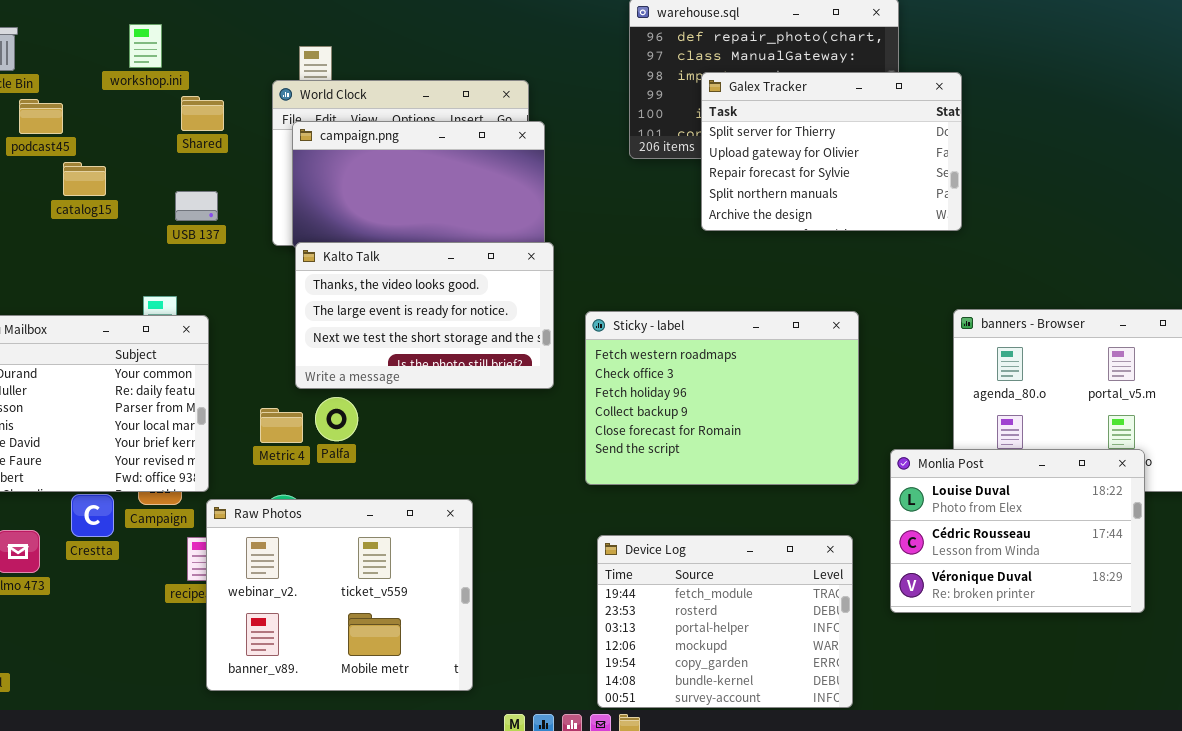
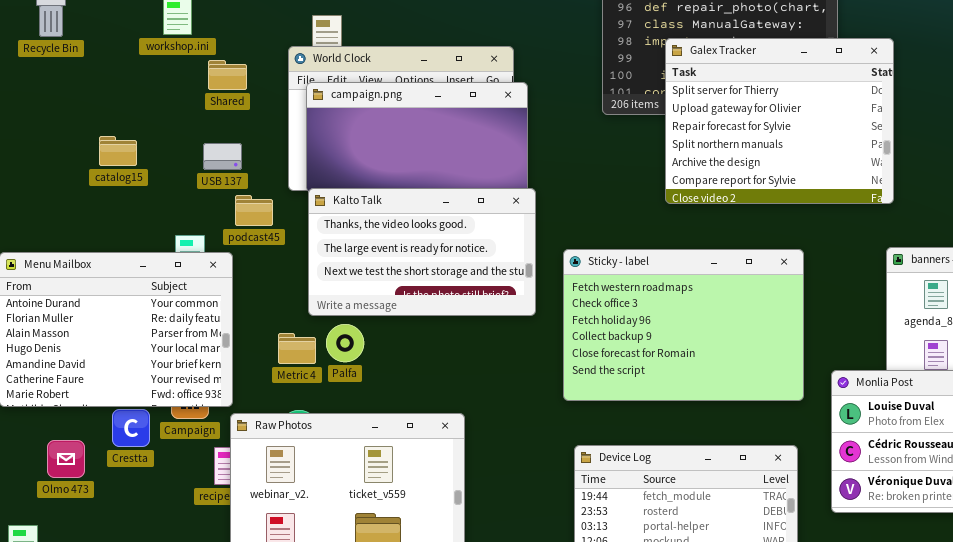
Galex Tracker: [701,72,962,231] -> [665,38,894,204], resized
podcast45: [19,99,63,134] -> [235,195,273,226], moved
catalog15: [63,162,106,196] -> [99,136,137,166], moved

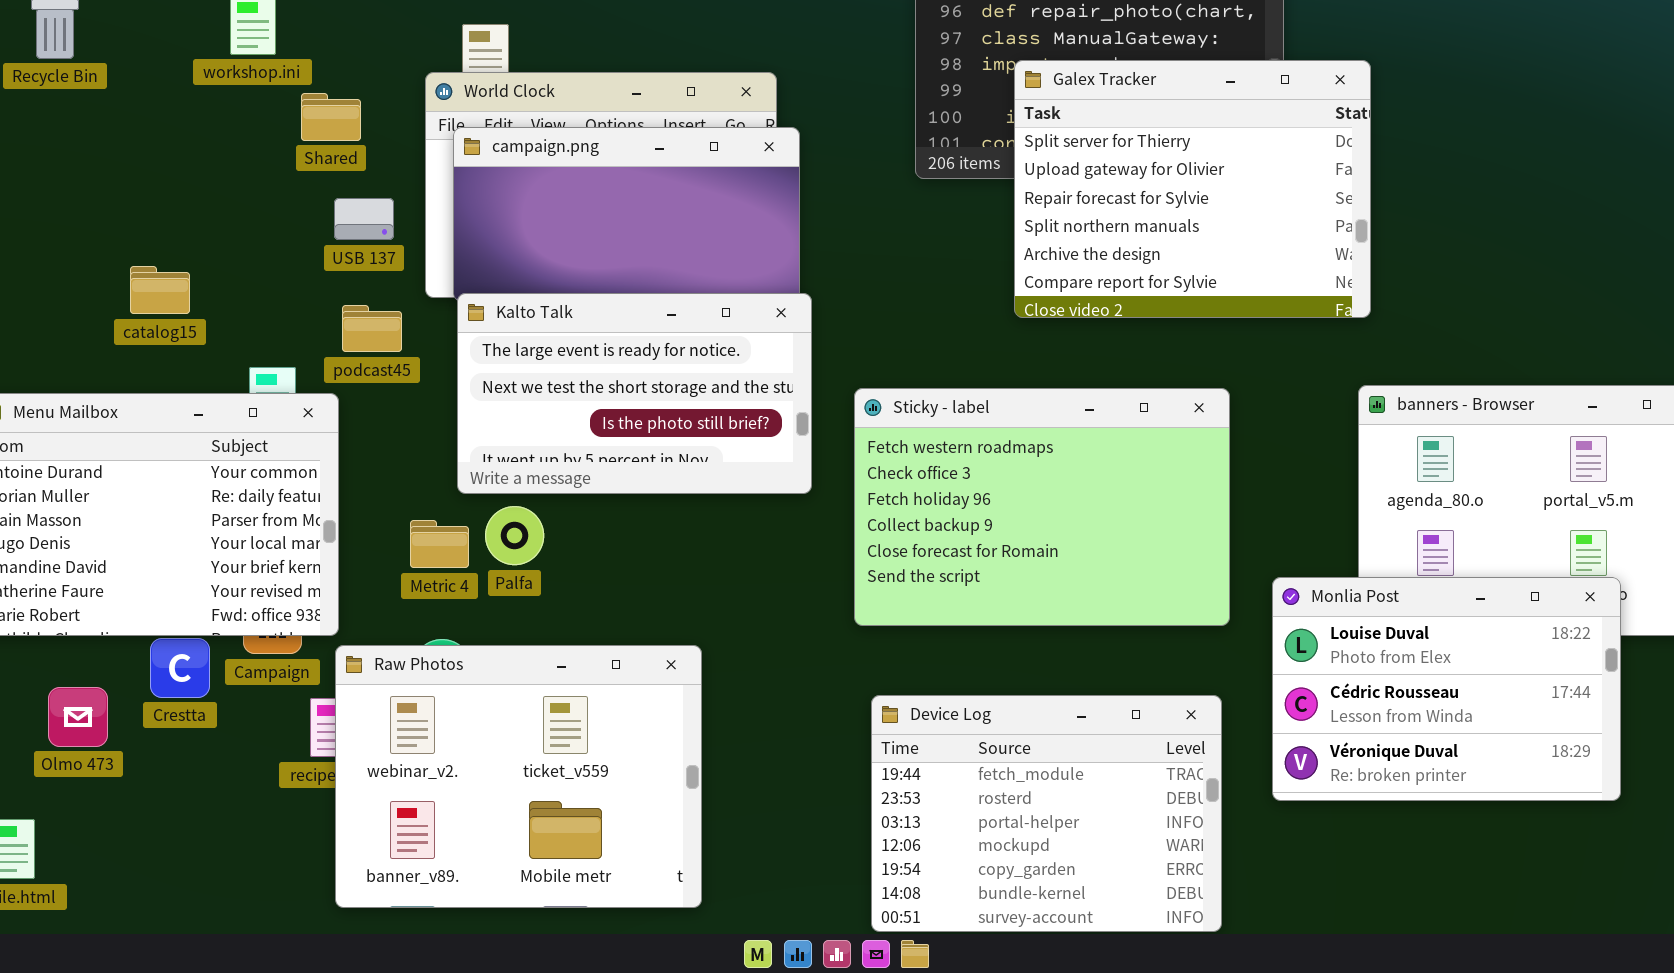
catalog15: [99,136,137,166] -> [130,266,190,314], moved
USB 137: [203,143,242,170] -> [334,198,394,240], moved
Kalto Talk: [308,188,536,316] -> [457,293,812,494], scrolled down 1 row

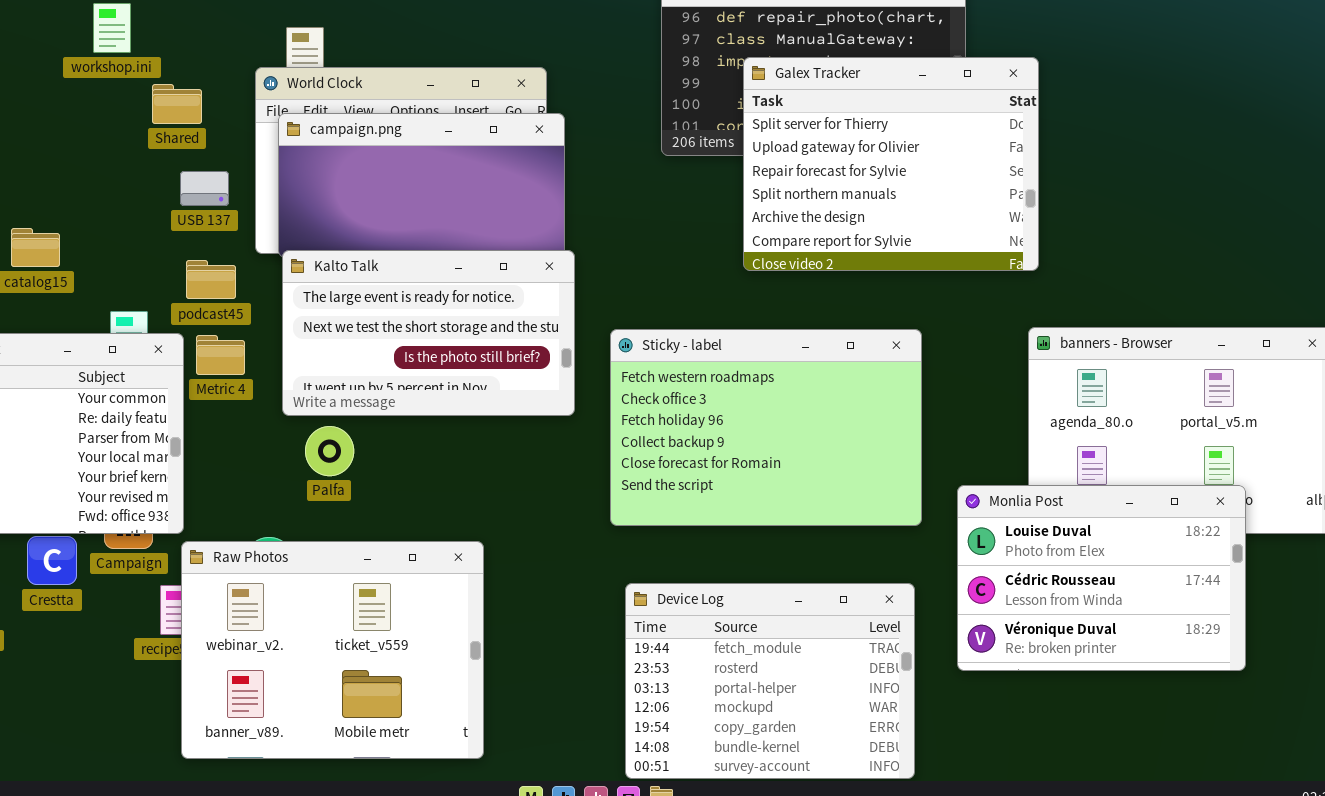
Metric 4: [410,520,469,568] -> [196,335,245,375], moved

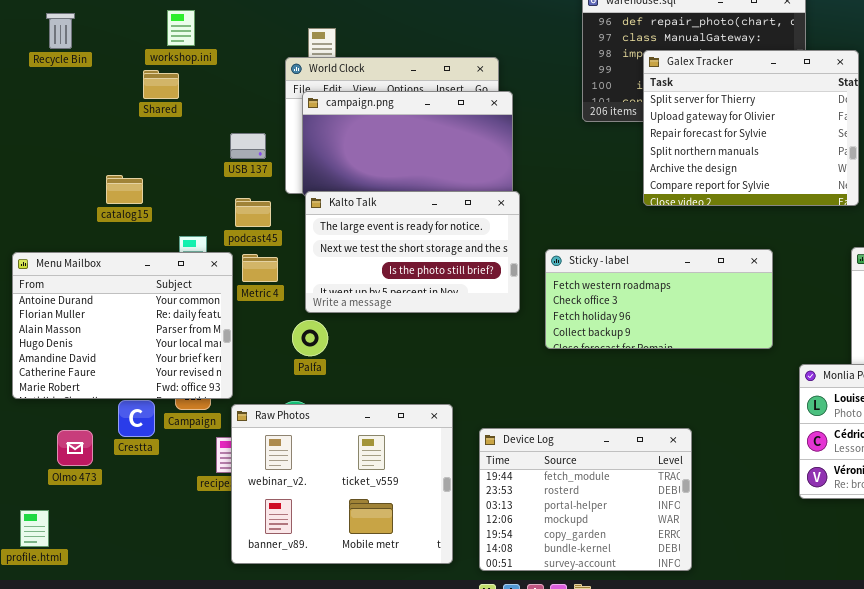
Shared: [152,84,202,124] -> [143,70,179,99], moved
Sticky - label: [610,329,922,526] -> [545,249,773,349], resized
Palfa: [305,426,354,476] -> [292,320,328,356], moved
Device Log: [625,583,915,779] -> [479,428,692,571], moved

